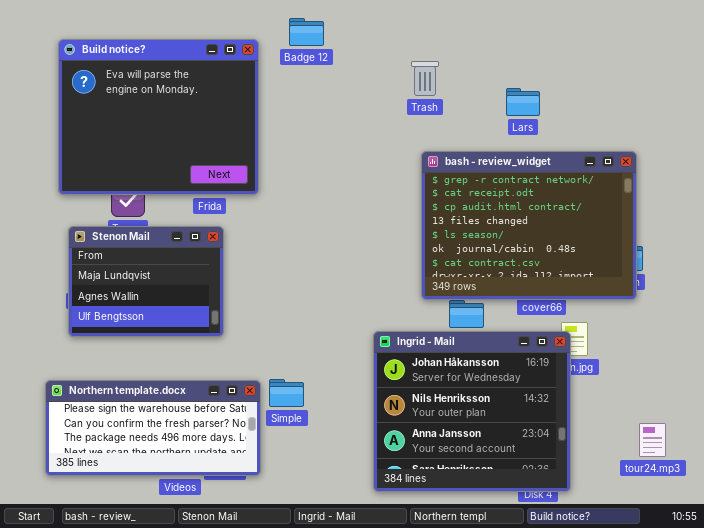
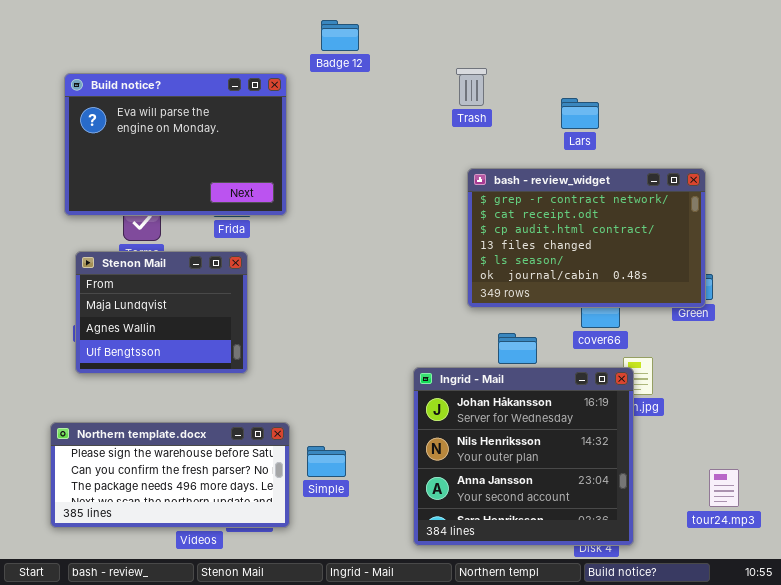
Build notice?: [58,39,259,195] -> [64,73,287,216], resized
bash - review_widget: [421,151,637,300] -> [467,168,706,308], resized
Simple: [269,379,304,407] -> [307,446,346,477], moved

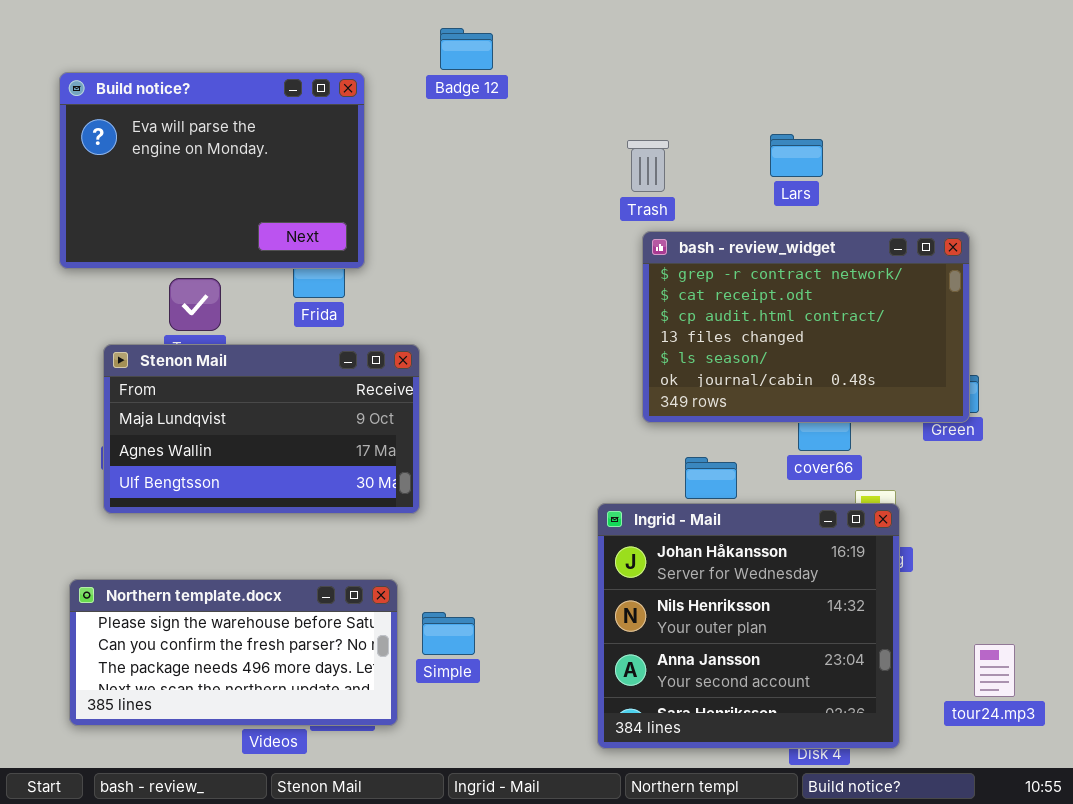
Trash: [456,68,487,106] -> [627,140,669,192], moved
Build notice?: [64,73,287,216] -> [59,72,365,269], moved
Stenon Mail: [75,251,248,374] -> [103,344,420,514], resized
Ingrid - Mail: [413,367,634,546] -> [597,503,900,749], moved

